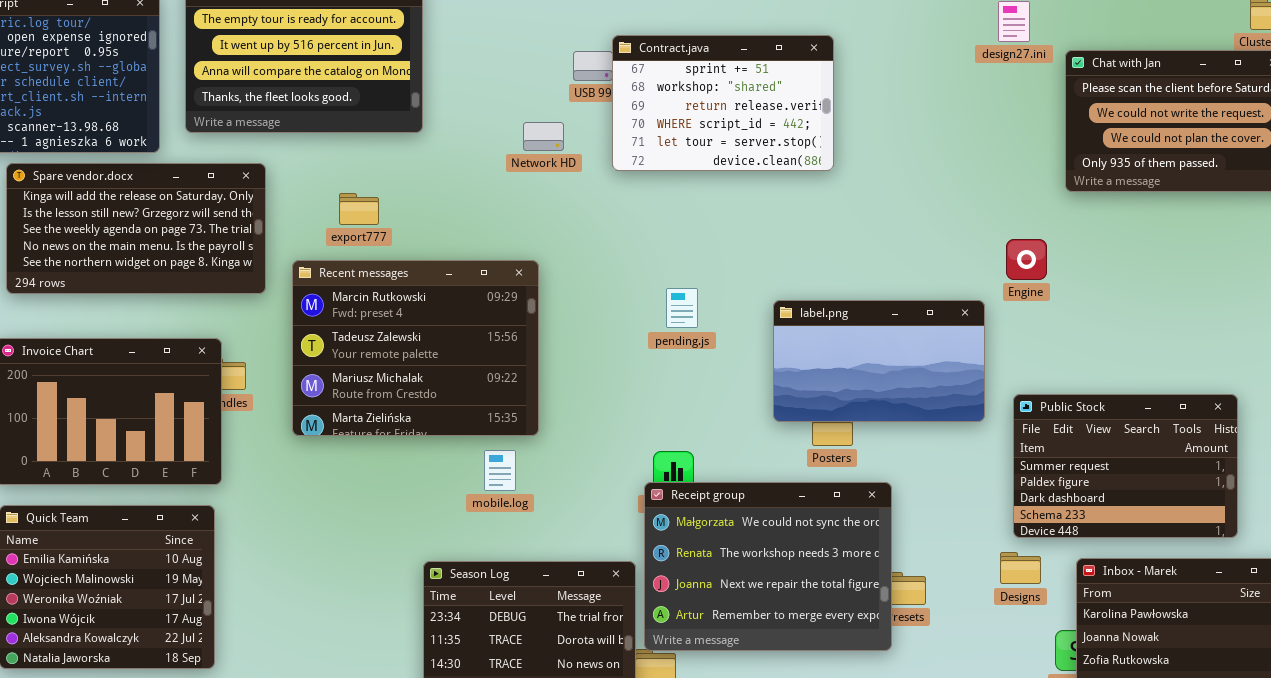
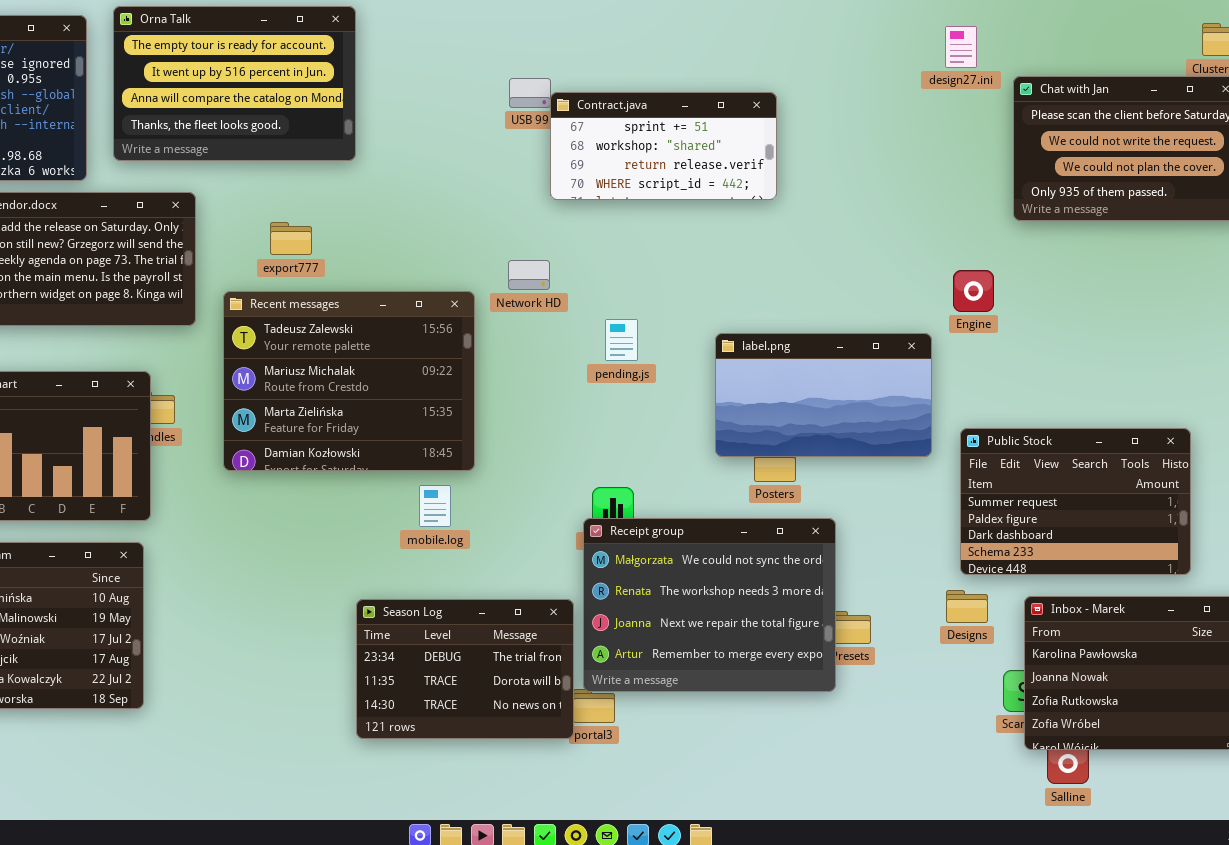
Contract.java: [612,35,834,171] -> [550,92,777,200], resized
Network HD: [523,122,564,151] -> [508,260,550,290], moved
Recent messages: [292,260,539,436] -> [223,291,475,471], scrolled down 1 row

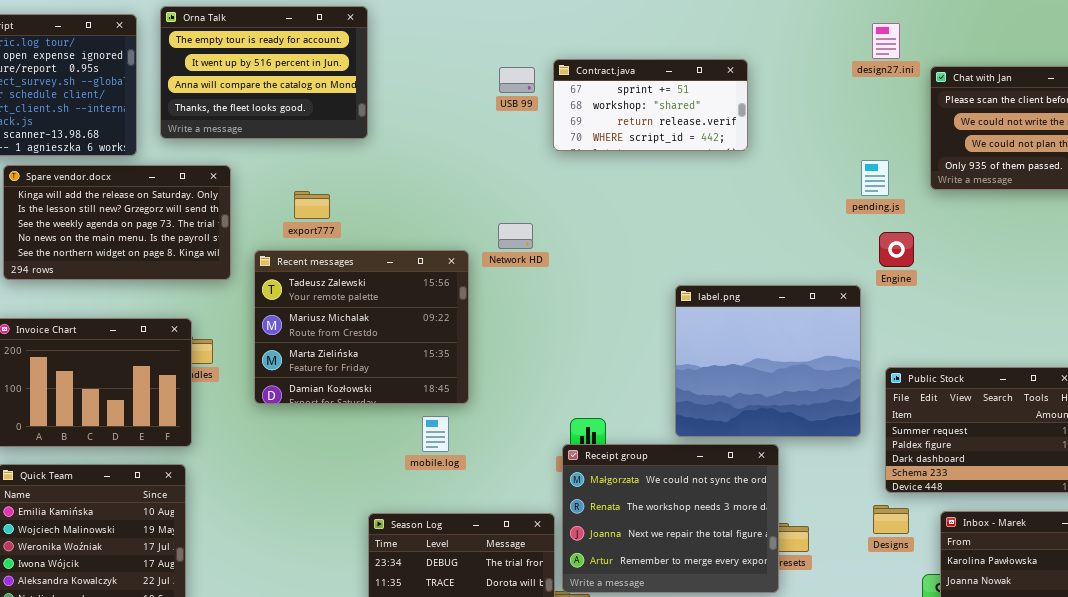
Contract.java: [550,92,777,200] -> [553,59,748,151], moved
pending.js: [605,319,638,361] -> [861,160,889,196], moved
label.png: [715,333,932,457] -> [675,285,861,437], resized

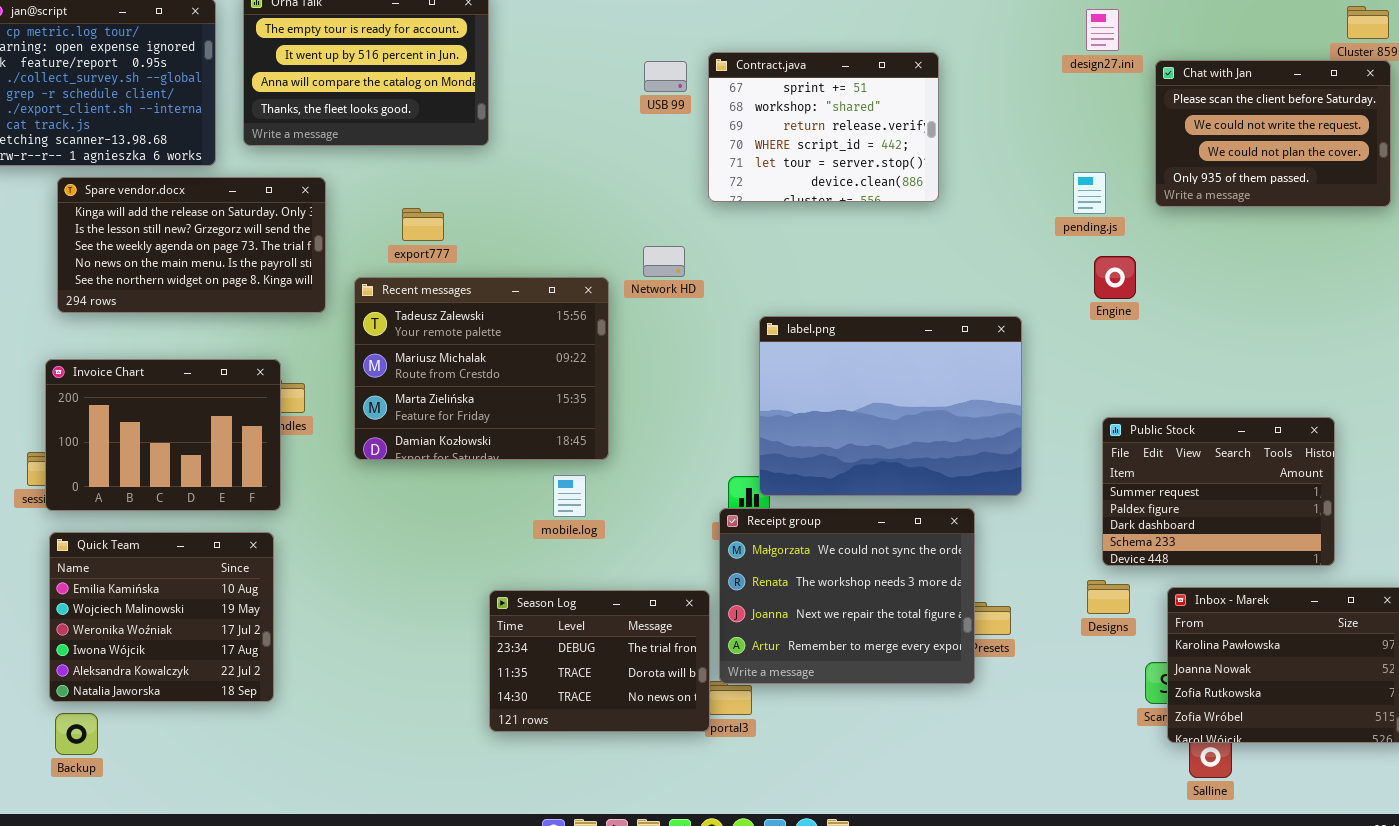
Contract.java: [553,59,748,151] -> [708,52,939,202], resized
label.png: [675,285,861,437] -> [759,316,1022,496], moved, resized

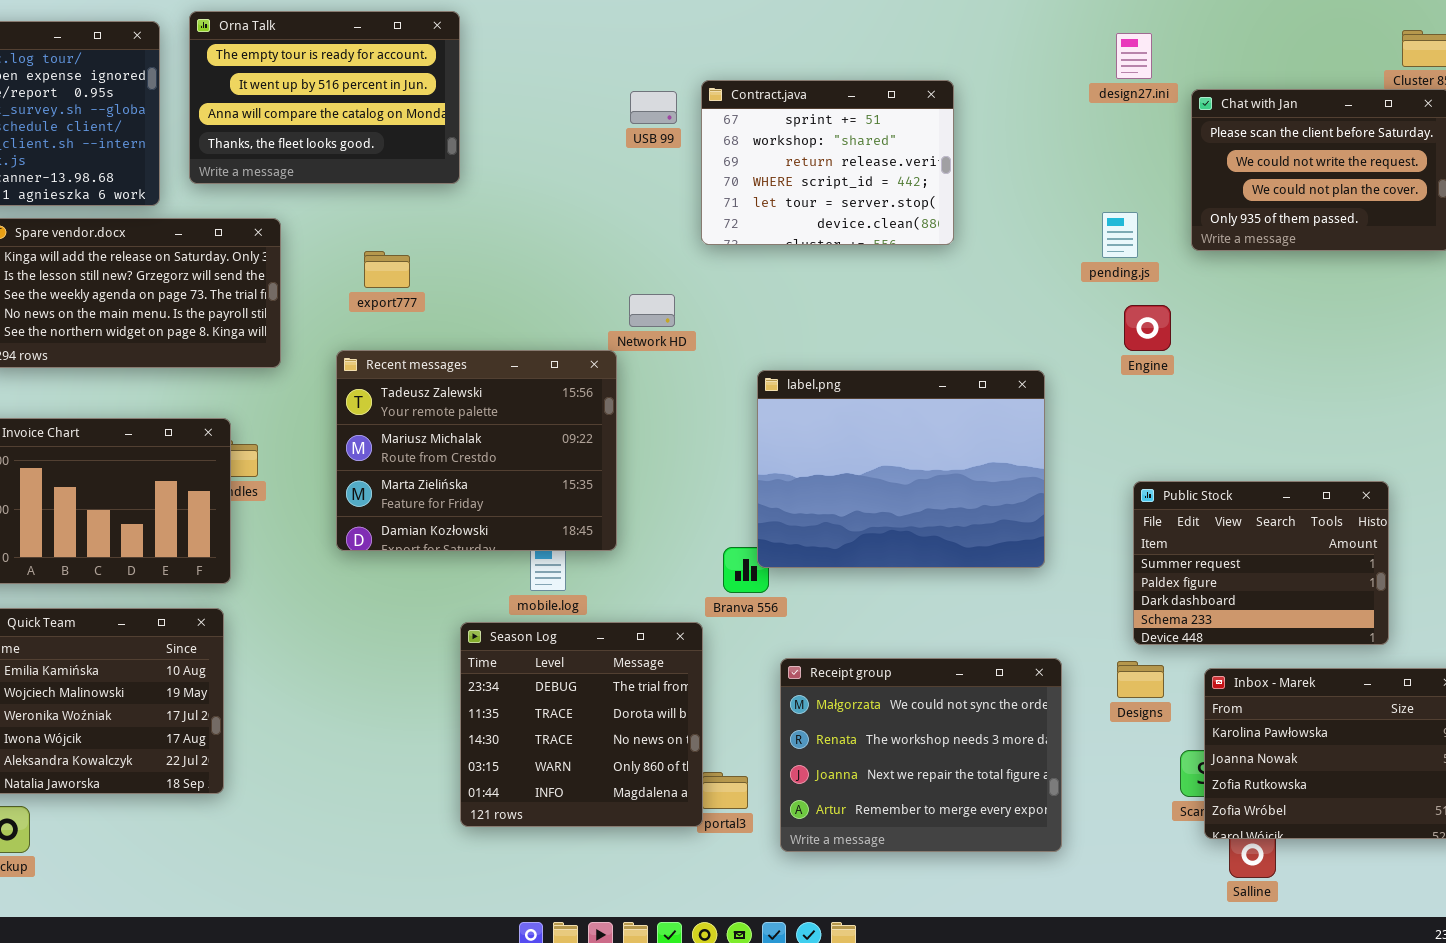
Recent messages: [354,277,609,460] -> [336,350,617,551], moved
Receipt group: [719,508,975,684] -> [780,658,1062,852], moved
Season Log: [489,590,710,732] -> [460,622,703,827], resized

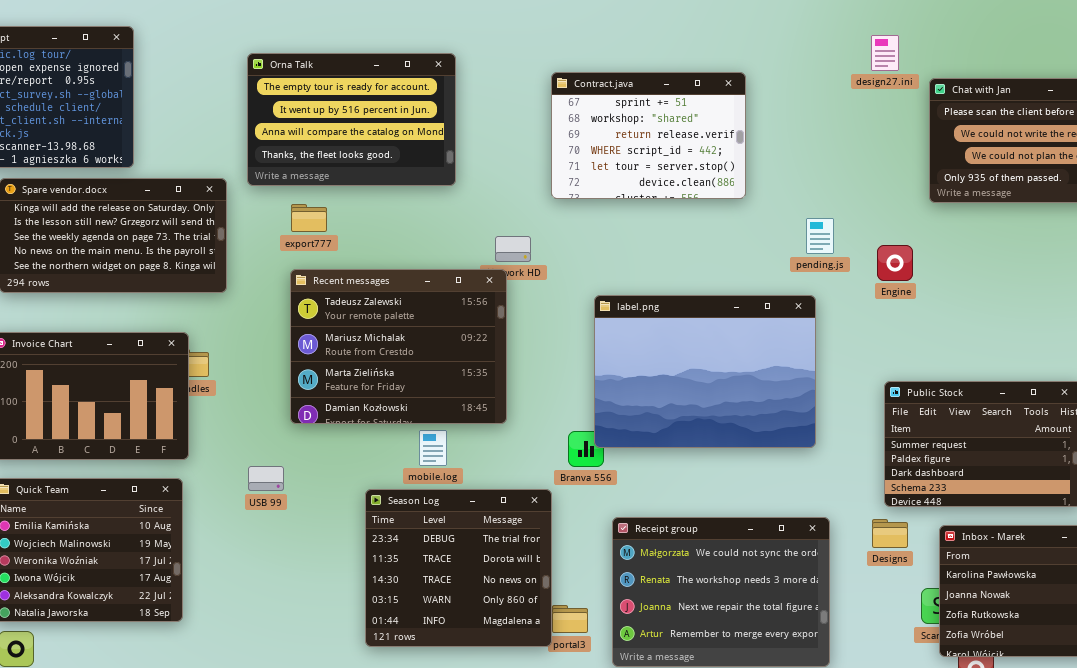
Orna Talk: [189,11,460,184] -> [247,53,456,186], moved
USB 99: [630,91,677,124] -> [248,466,284,491], moved
pending.js: [1102,212,1138,258] -> [806,218,834,254], moved
Recent messages: [336,350,617,551] -> [290,269,507,424], moved

